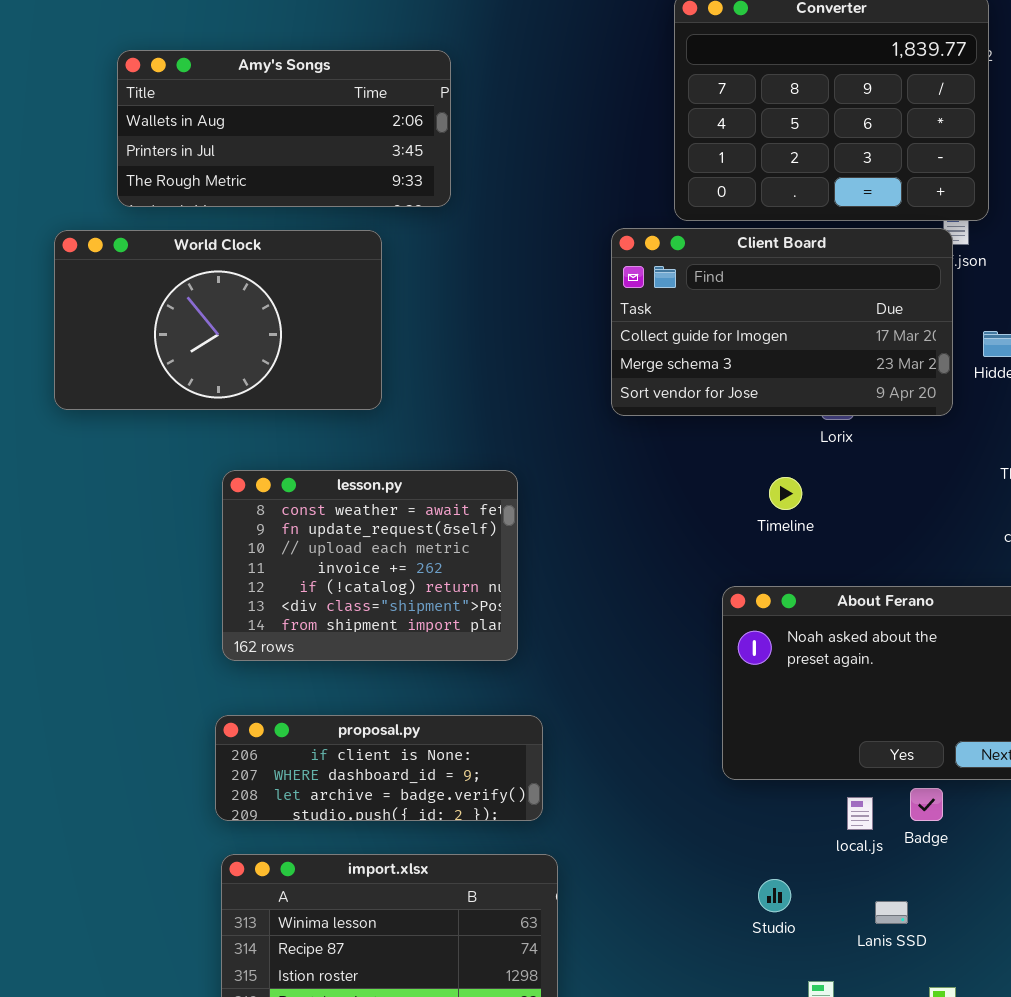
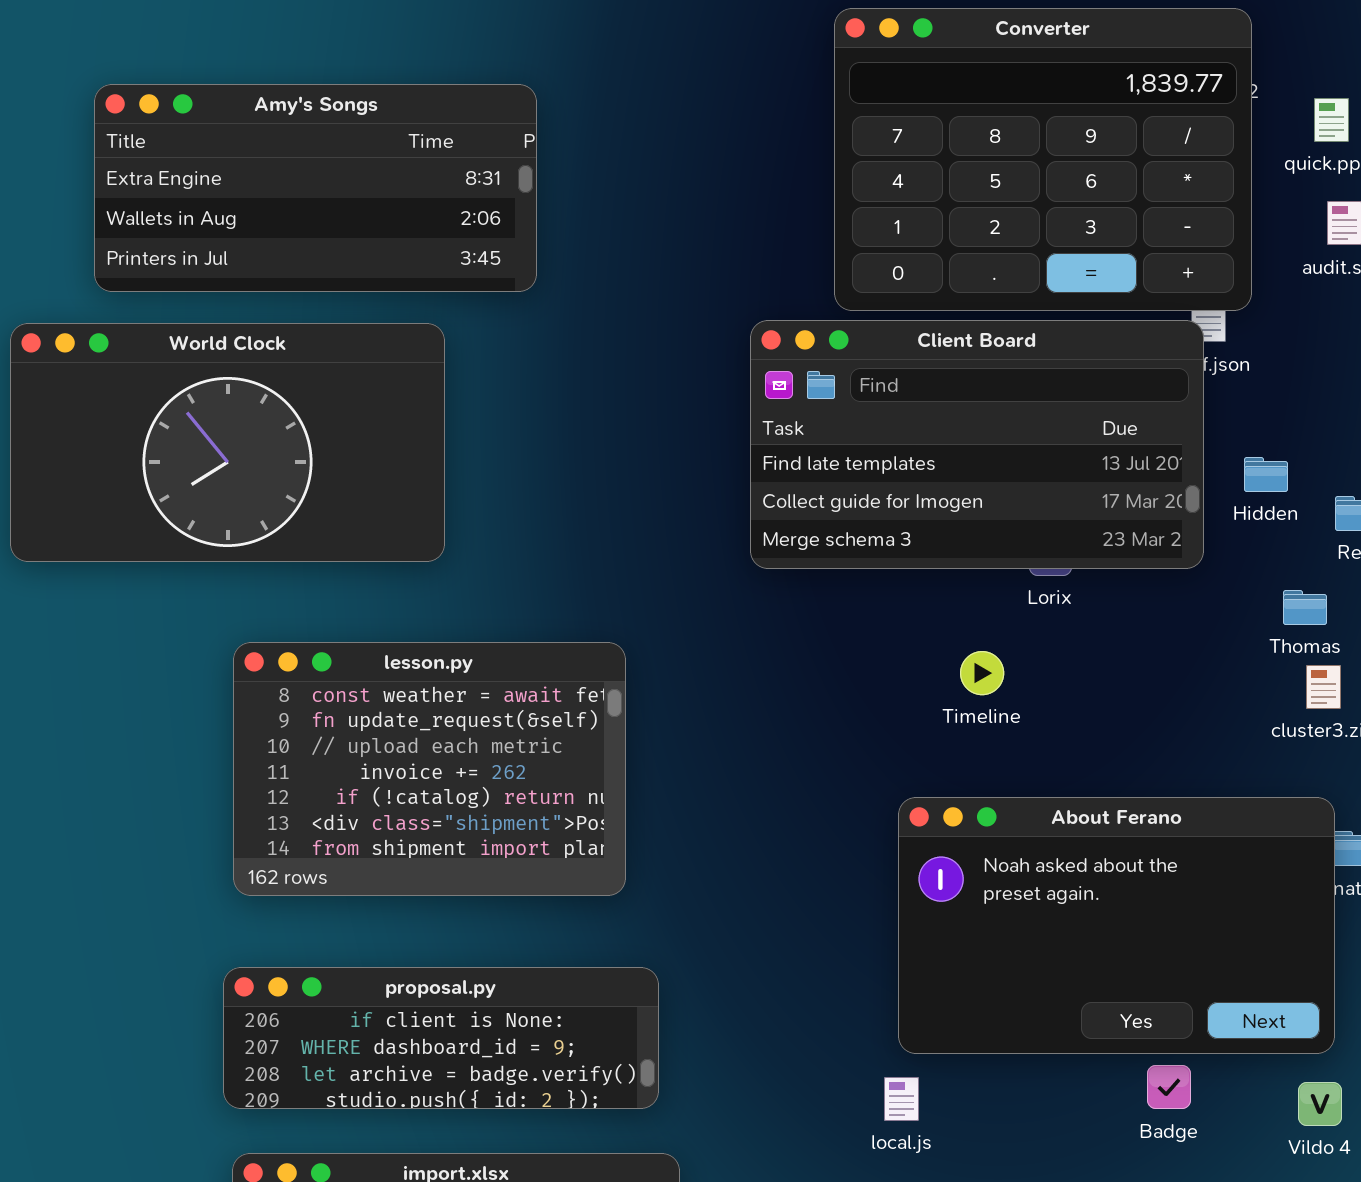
Amy's Songs: [117,50,451,207] -> [94,84,537,292], scrolled up 1 row
Client Board: [611,228,953,416] -> [750,320,1204,569], scrolled up 1 row
local.js: [847,797,873,830] -> [884,1077,919,1121], moved

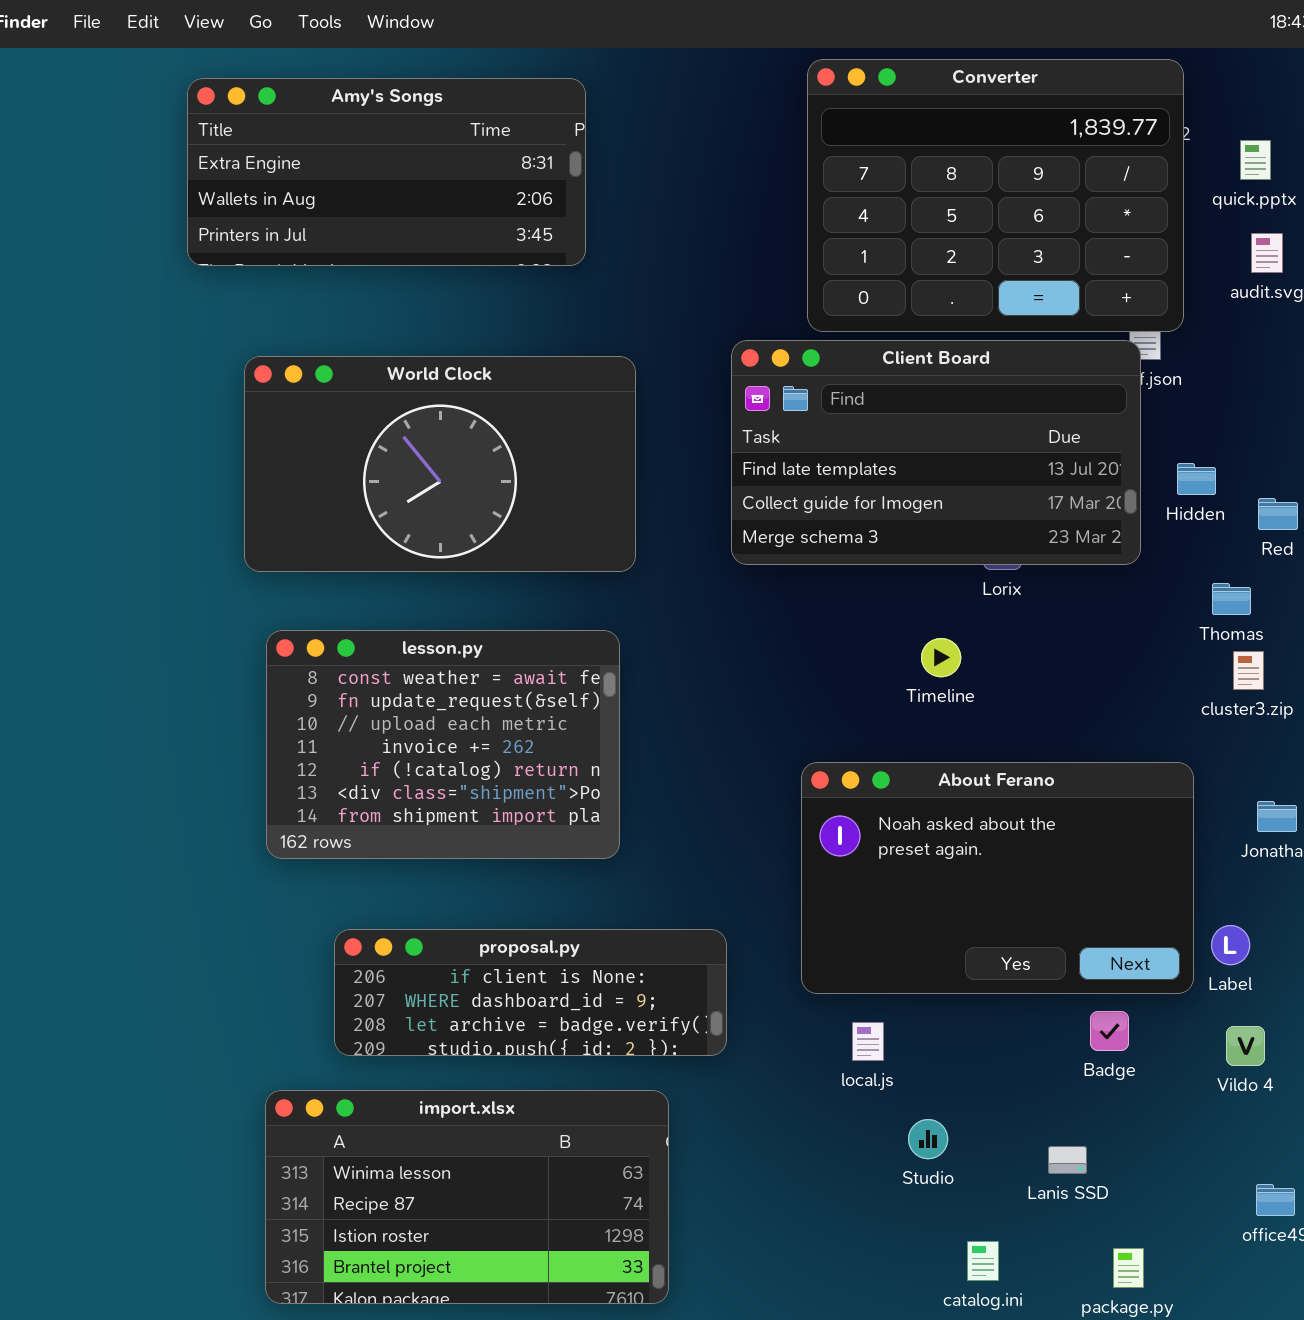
Amy's Songs: [94,84,537,292] -> [187,78,586,266], moved
World Clock: [10,323,445,562] -> [244,356,636,572], moved
About Ferano: [898,797,1335,1054] -> [801,762,1194,994], moved
proposal.py: [223,967,659,1109] -> [334,929,727,1056], moved

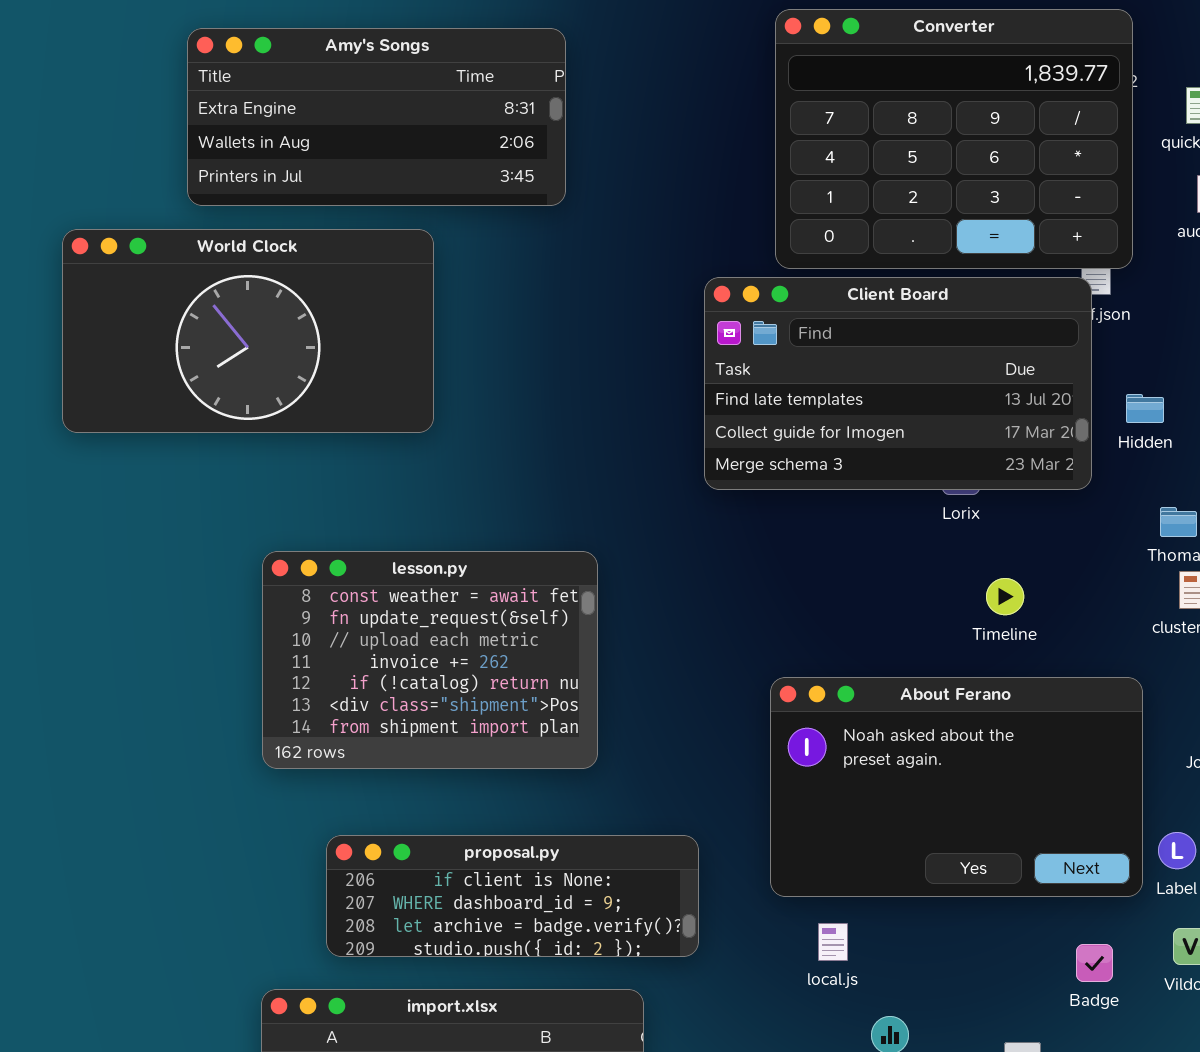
World Clock: [244,356,636,572] -> [62,229,434,433], moved
Timeline: [921,638,961,677] -> [986,578,1024,615], moved
Badge: [1090,1011,1129,1051] -> [1076,944,1113,982], moved

